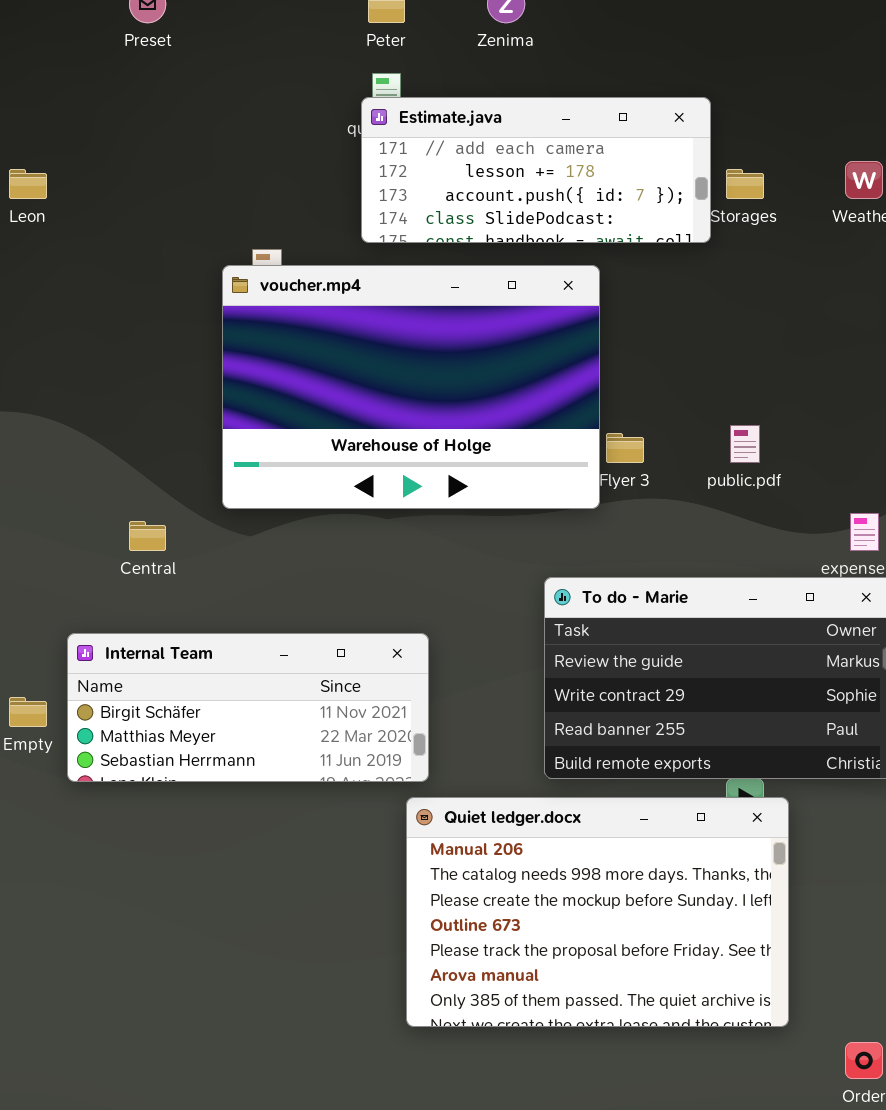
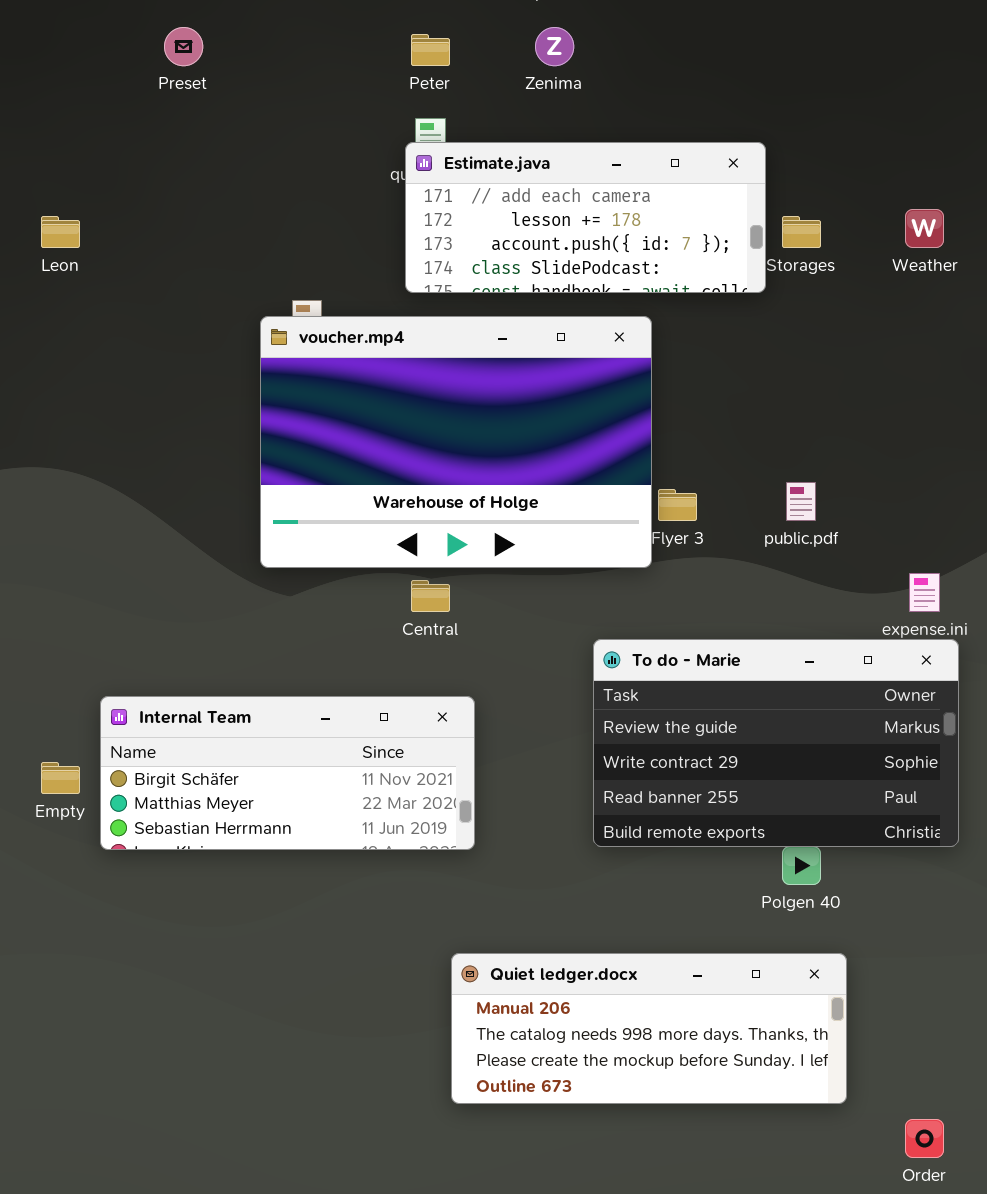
Central: [129,521,166,551] -> [411,580,450,612], moved
Quiet ledger.docx: [406,797,789,1027] -> [451,953,847,1104], resized

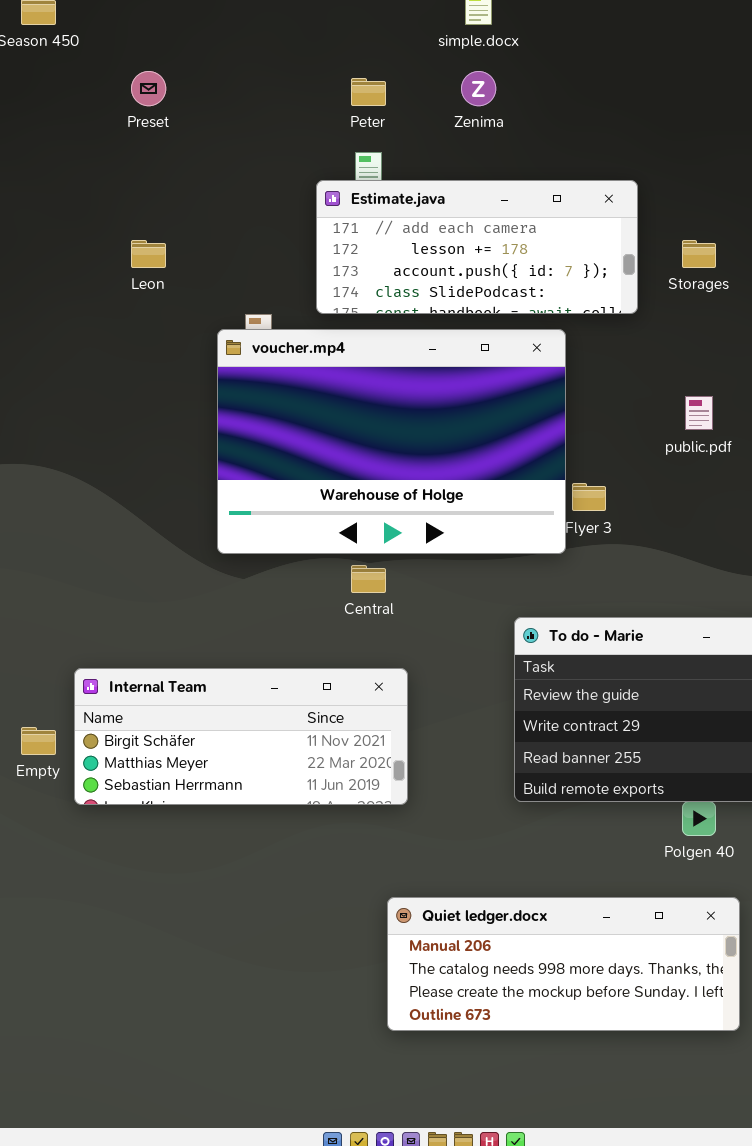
Estimate.java: [405,142,766,293] -> [316,180,638,314], moved
Leon: [41,216,80,248] -> [131,240,166,268], moved
public.pdf: [786,482,816,521] -> [685,396,713,430], moved

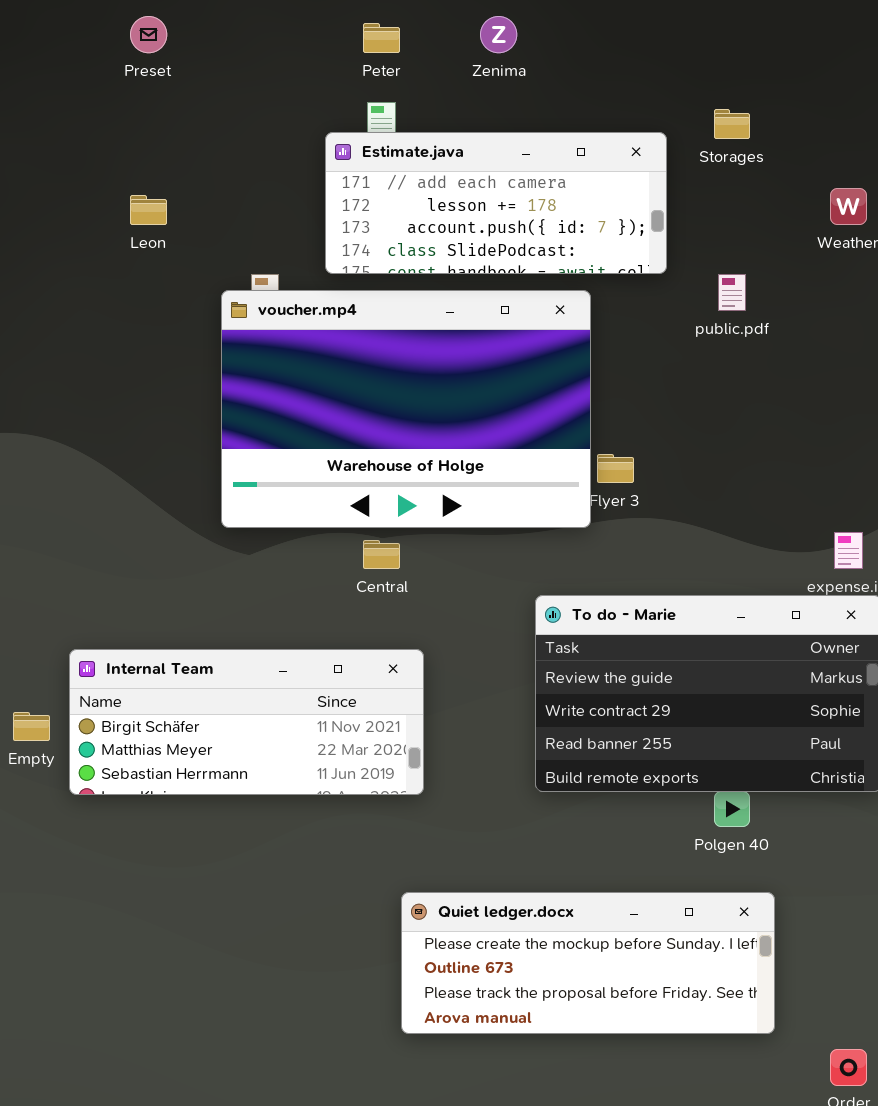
Storages: [682,240,716,268] -> [714,109,750,139], moved
public.pdf: [685,396,713,430] -> [718,274,746,311], moved
Quiet ledger.docx: [387,897,740,1031] -> [401,892,775,1034], scrolled down 2 rows

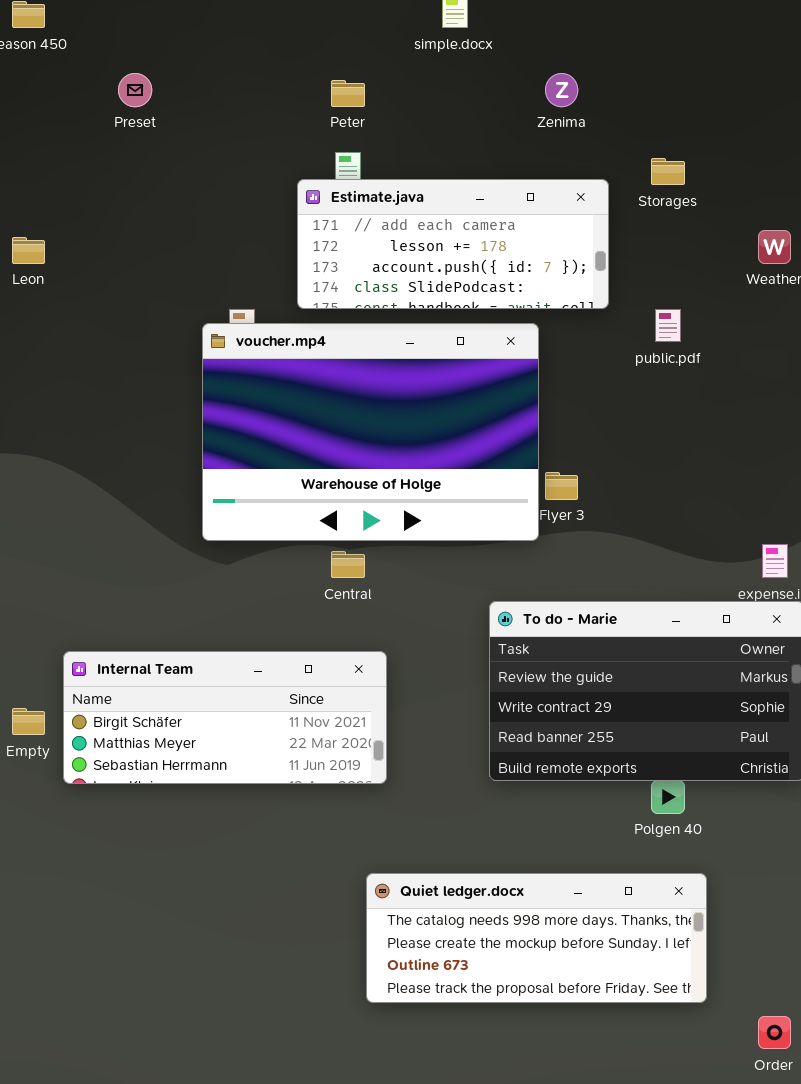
Zenima: [480,16,517,53] -> [545,73,578,107], moved
Leon: [130,195,167,225] -> [12,237,45,264], moved
Quiet ledger.docx: [401,892,775,1034] -> [366,873,707,1003], scrolled up 1 row

